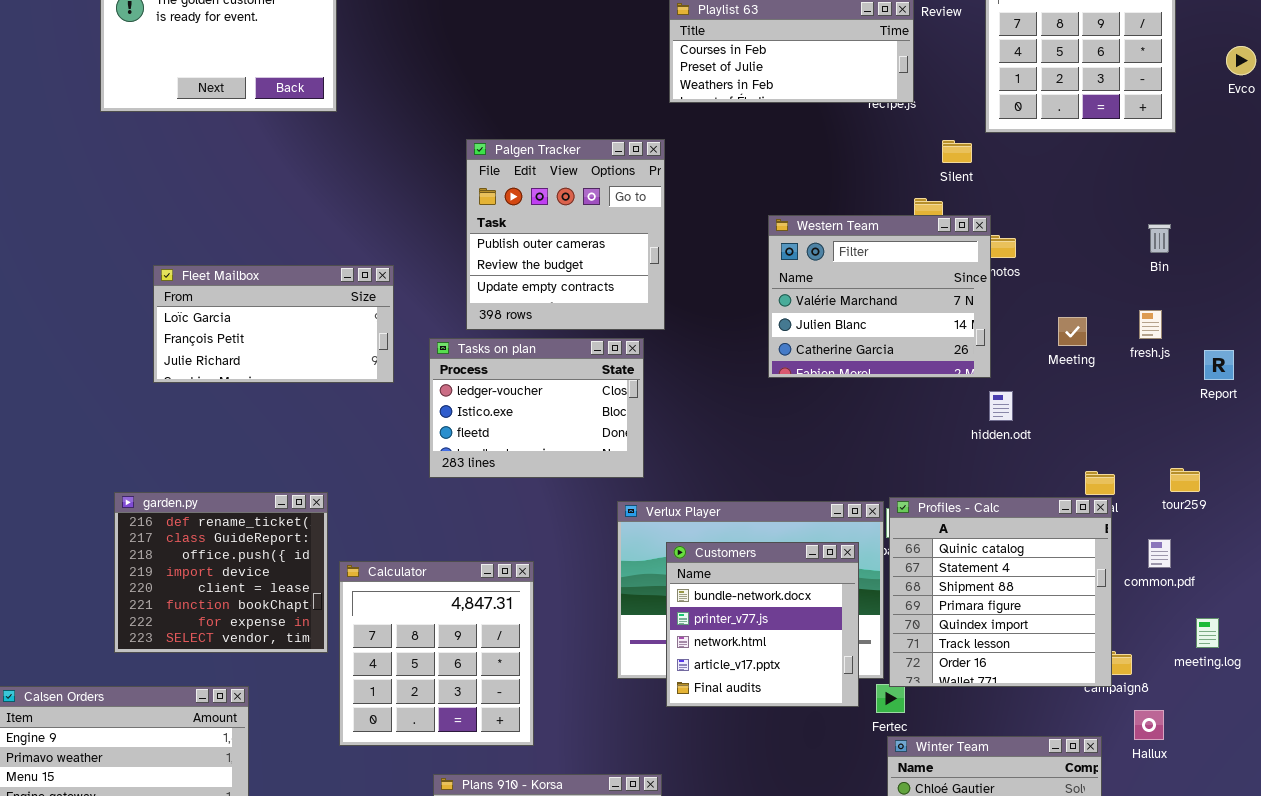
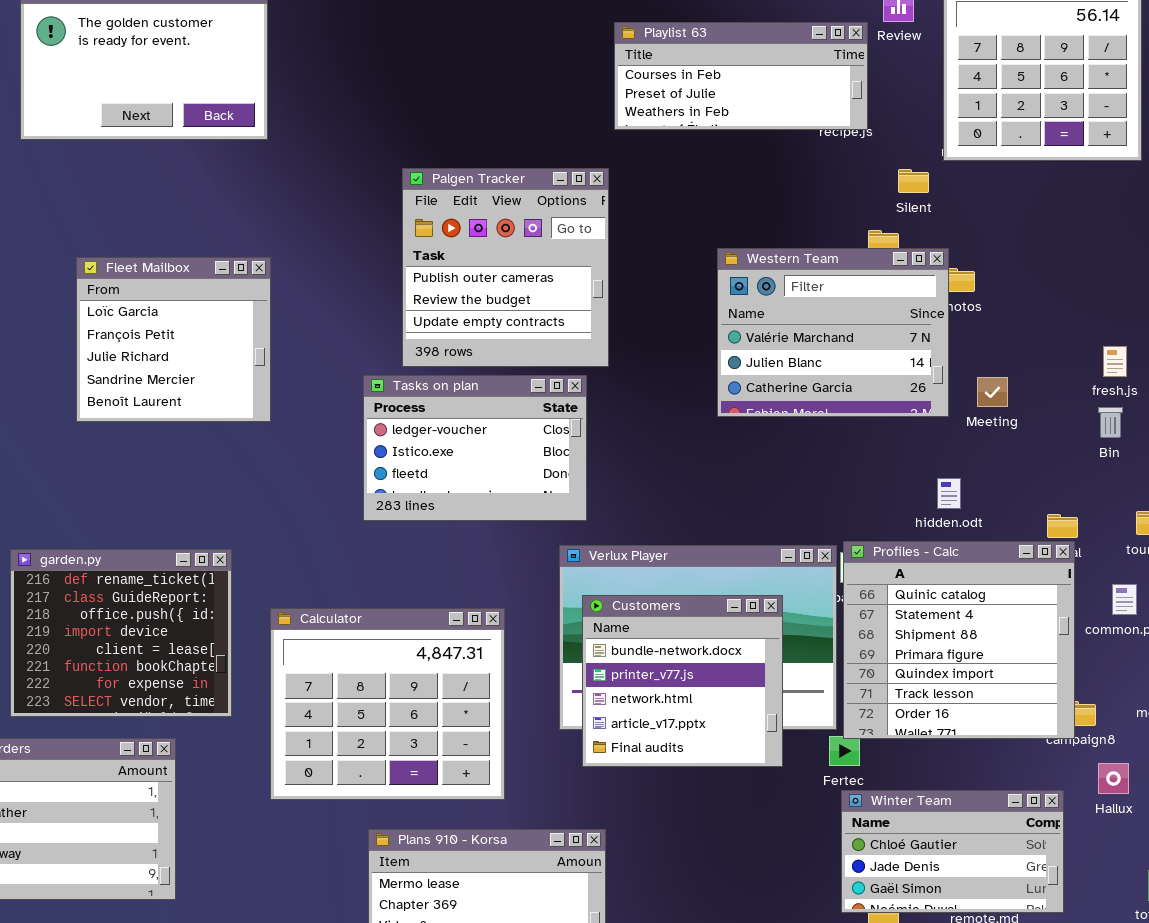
Bin: [1148,224,1171,253] -> [1098,407,1123,438], moved
Fleet Mailbox: [153,265,394,383] -> [76,257,271,422], resized
Meeting: [1058,317,1087,346] -> [977,377,1008,407], moved
hidden.odt: [989,391,1013,421] -> [937,478,961,509], moved
garden.py: [114,492,328,653] -> [10,549,232,717], moved
Customers: [666,542,859,707] -> [582,595,783,767], moved
Calculator: [339,561,534,746] -> [270,608,505,800], resized

